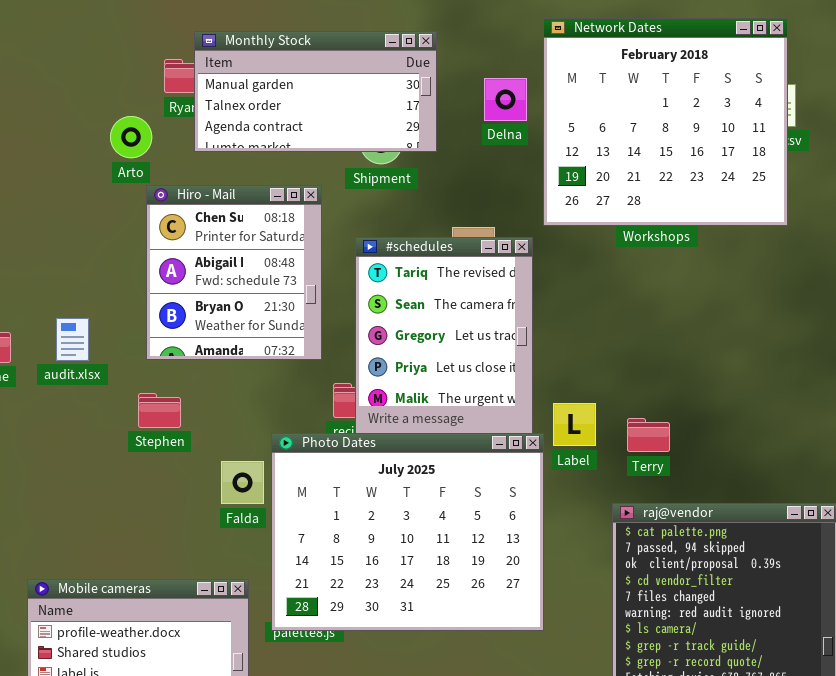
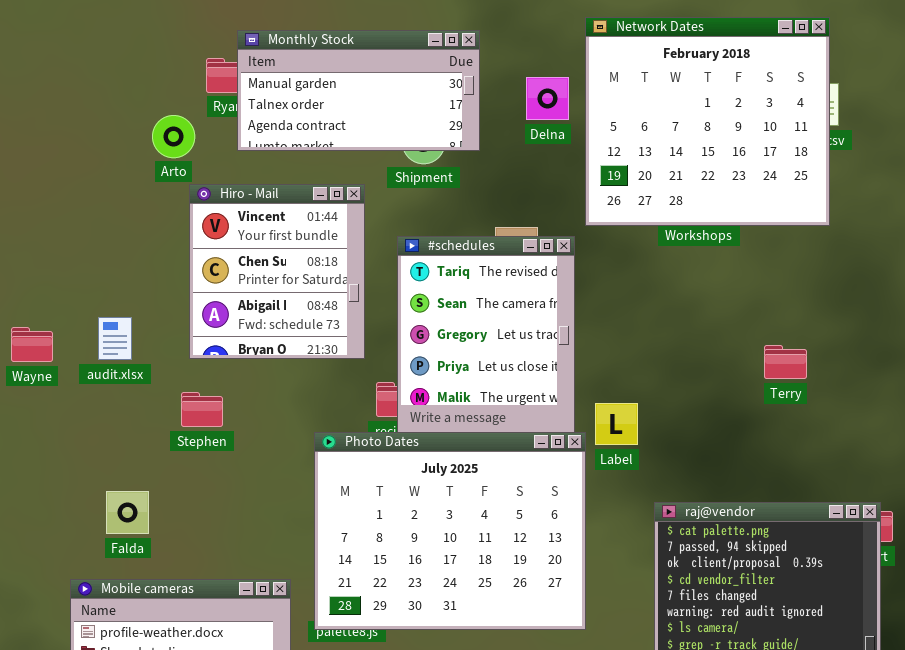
Hiro - Mail: [146,185,322,360] -> [189,184,365,359], scrolled up 1 row
Terry: [627,418,670,452] -> [764,345,807,379], moved
Falda: [221,461,264,504] -> [106,491,149,534], moved

